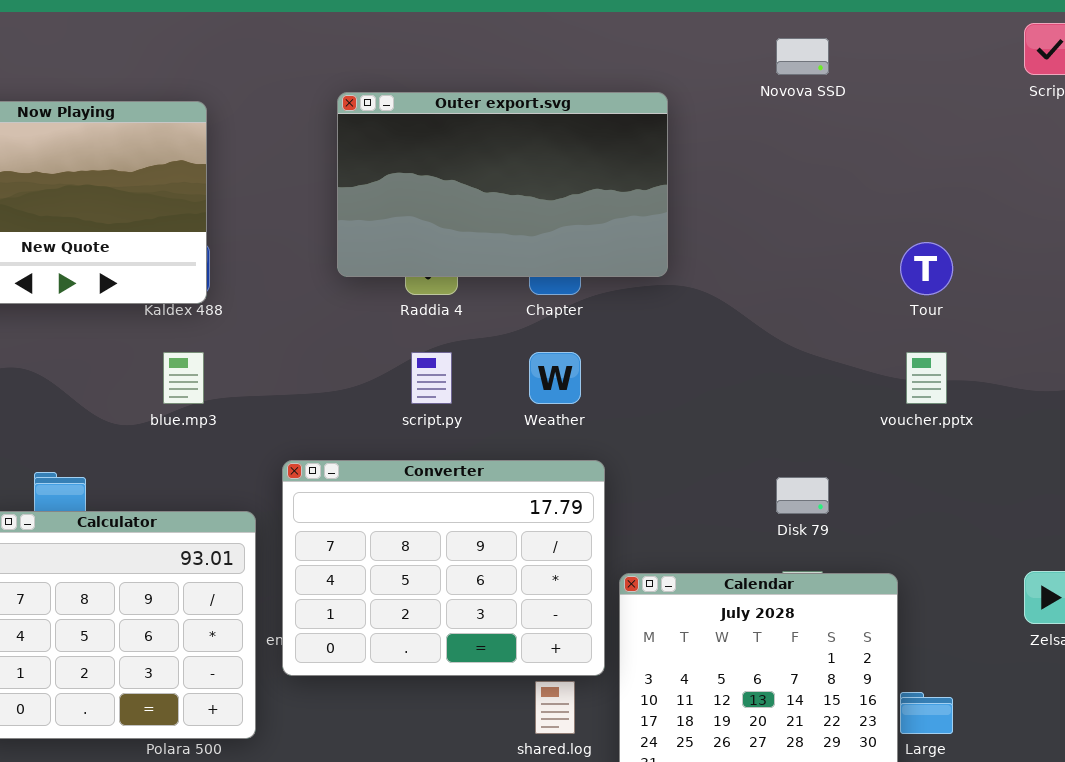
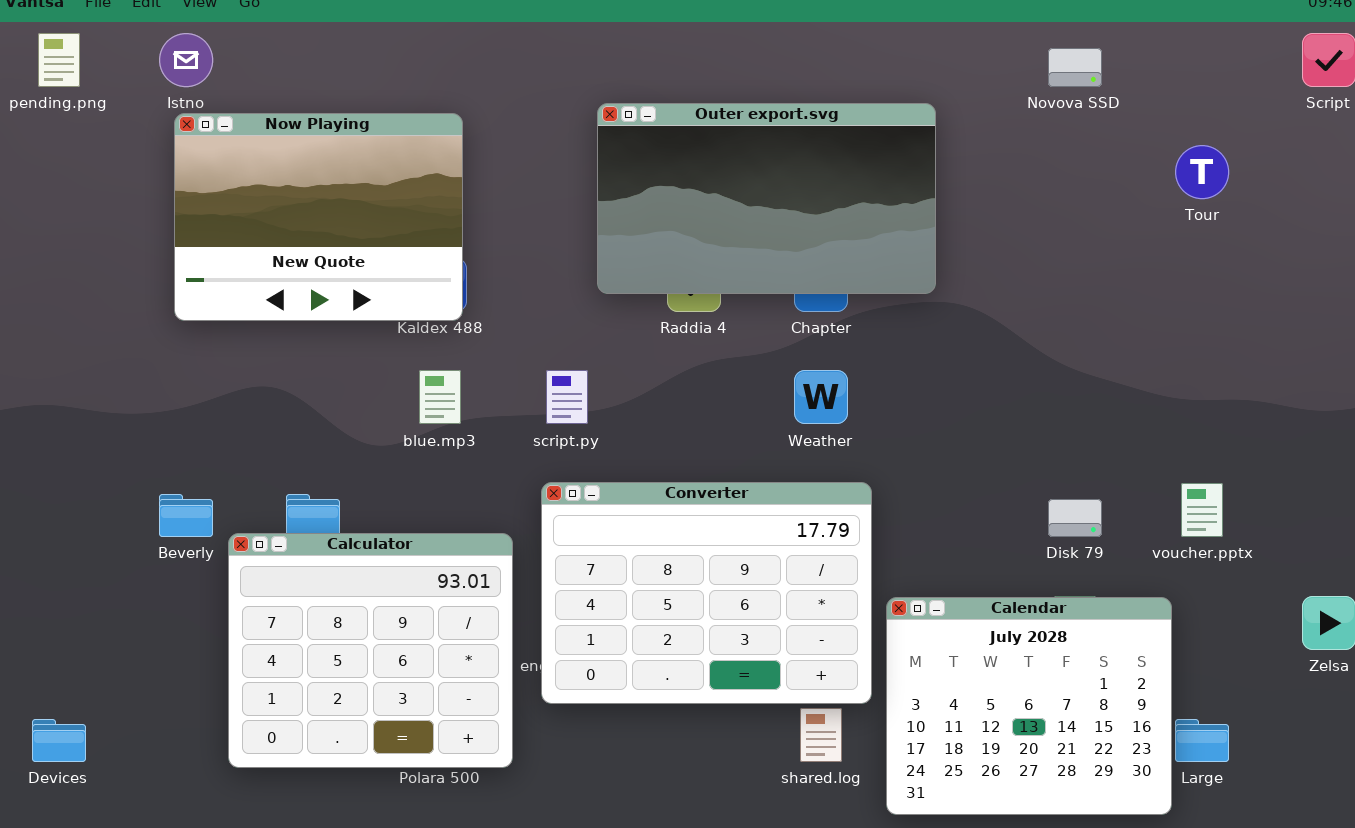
Tour: [900,242,953,295] -> [1175,145,1229,199], moved
script.py: [411,352,452,404] -> [546,370,588,424], moved
voucher.pptx: [906,352,947,404] -> [1181,483,1223,537], moved

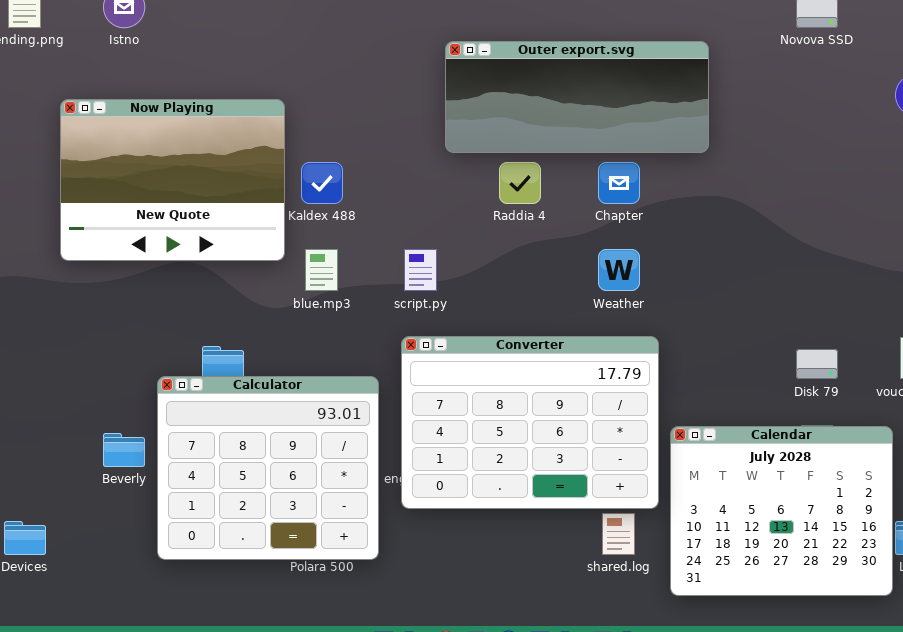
Outer export.svg: [597,103,936,294] -> [445,41,709,153], resized
Now Playing: [174,113,463,321] -> [60,99,285,261], moved
Beverly: [159,494,213,537] -> [103,433,145,467], moved

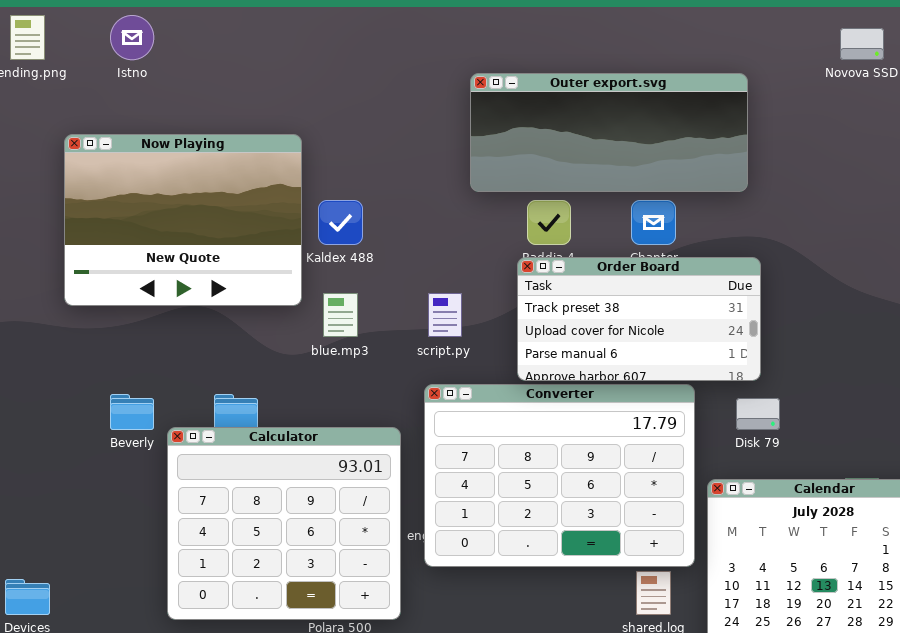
Order Board: none -> [517,257,761,381], opened
Disk 79: [796,349,838,379] -> [736,398,780,430], moved
Beverly: [103,433,145,467] -> [110,394,154,430], moved

